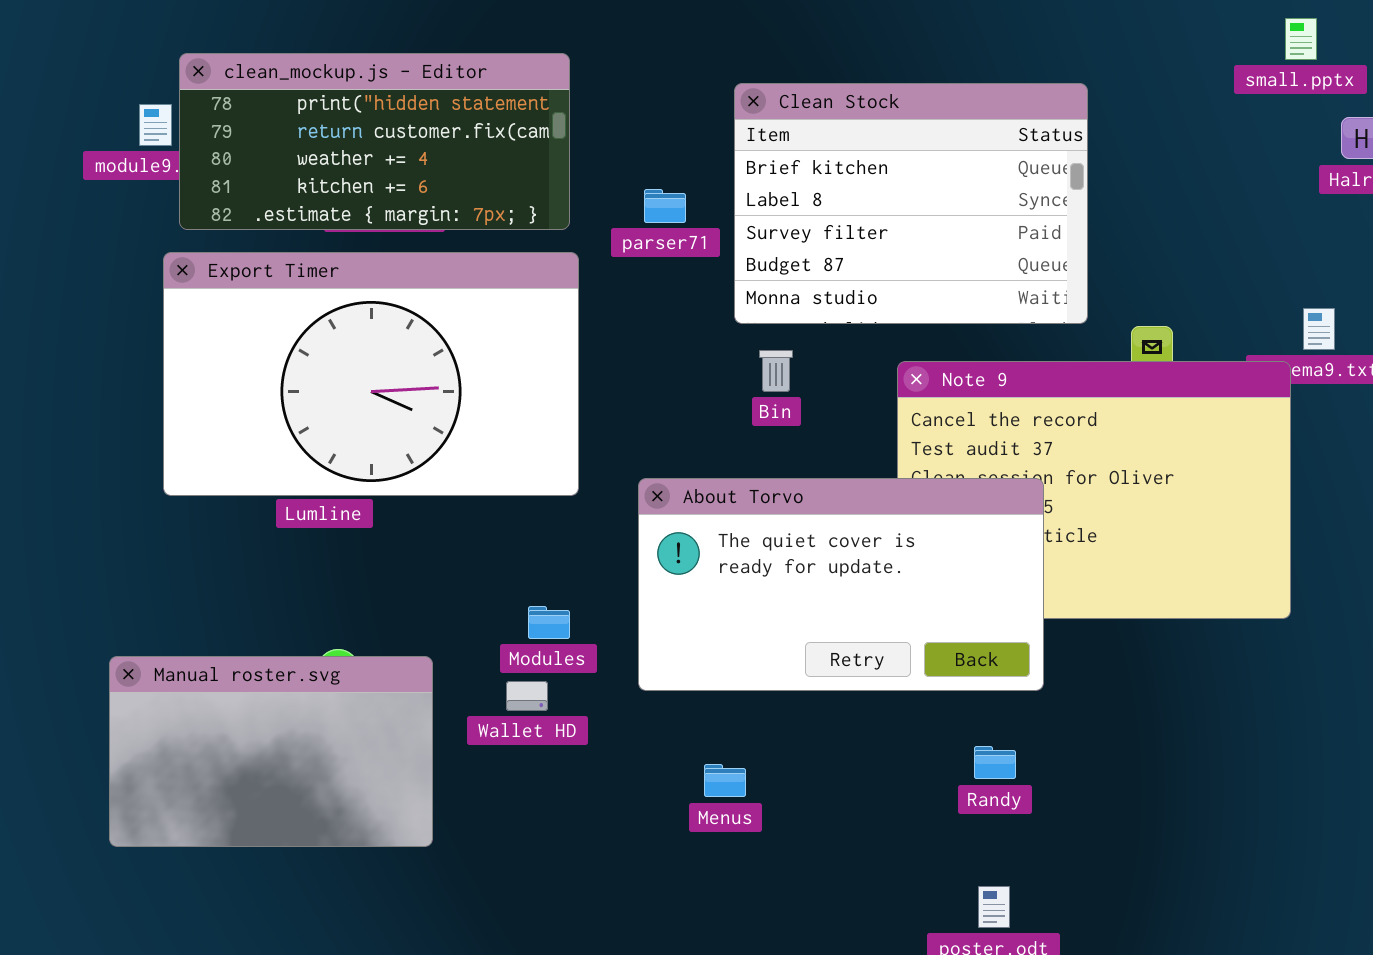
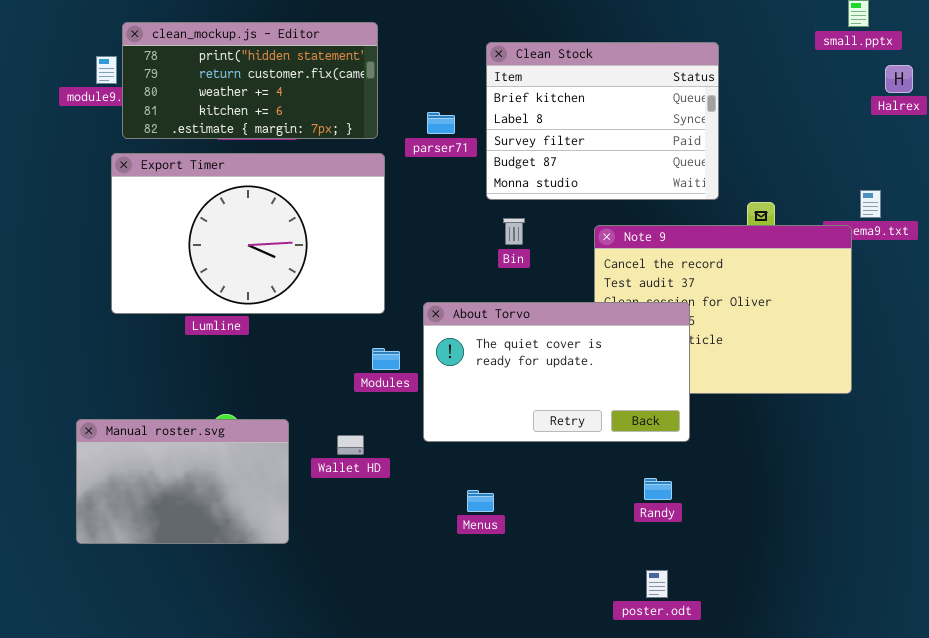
Modules: [528,606,570,639] -> [372,348,400,370], moved

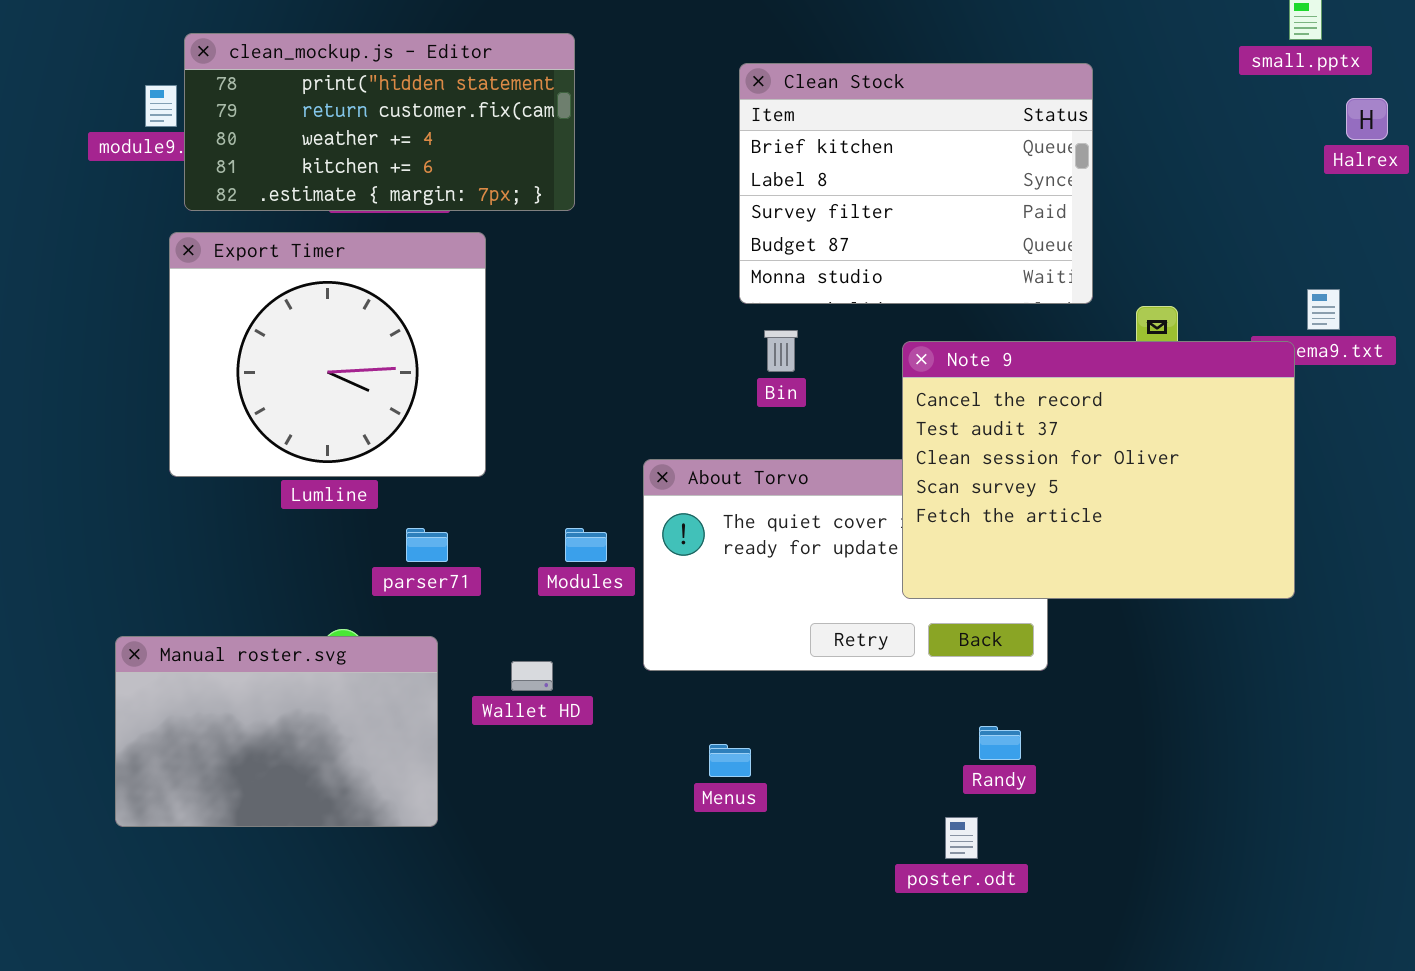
parser71: [427,112,455,134] -> [406,528,448,562], moved
Export Timer: [111,153,385,314] -> [169,232,486,477], resized
Note 9: [594,225,852,394] -> [902,341,1295,599], raised
poster.odt: [646,570,668,598] -> [945,817,978,859], moved

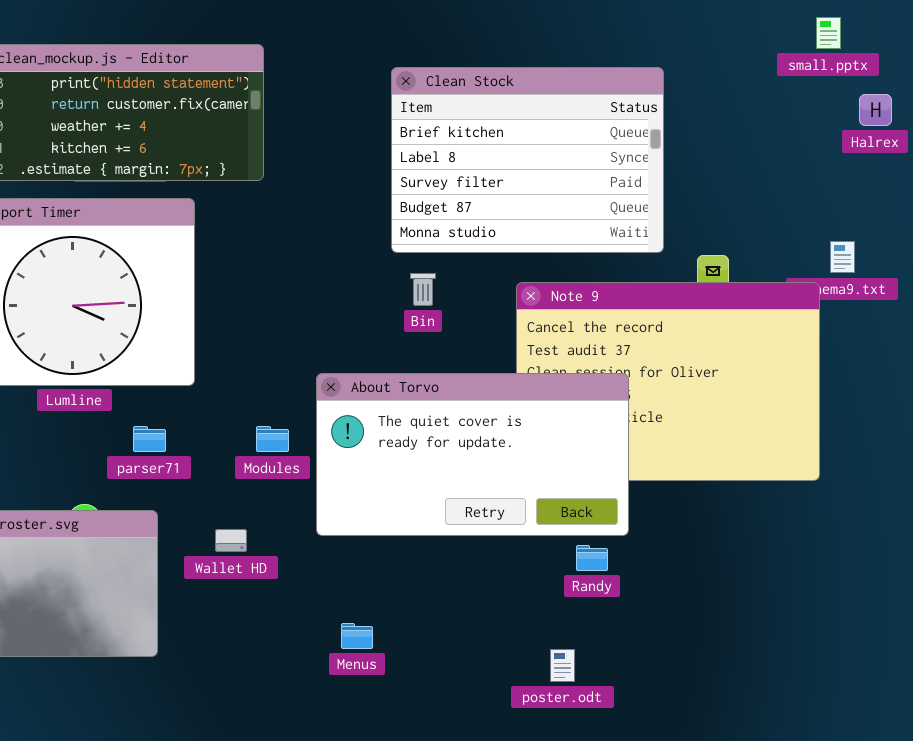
About Torvo: [643,459,1048,671] -> [316,373,629,536], raised
Randy: [979,726,1021,760] -> [576,545,608,571], moved
Menus: [709,744,751,777] -> [341,623,373,649], moved

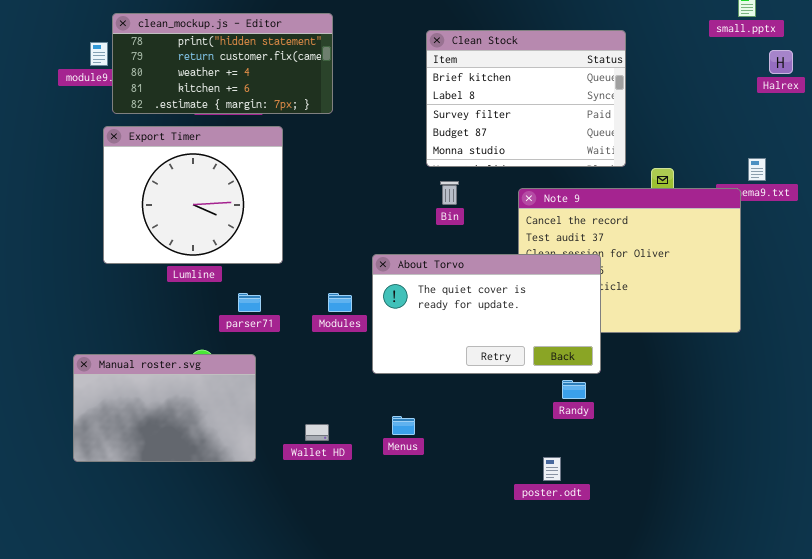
Wallet HD: [215,529,247,552] -> [305,424,329,441], moved
Menus: [341,623,373,649] -> [392,416,415,435], moved

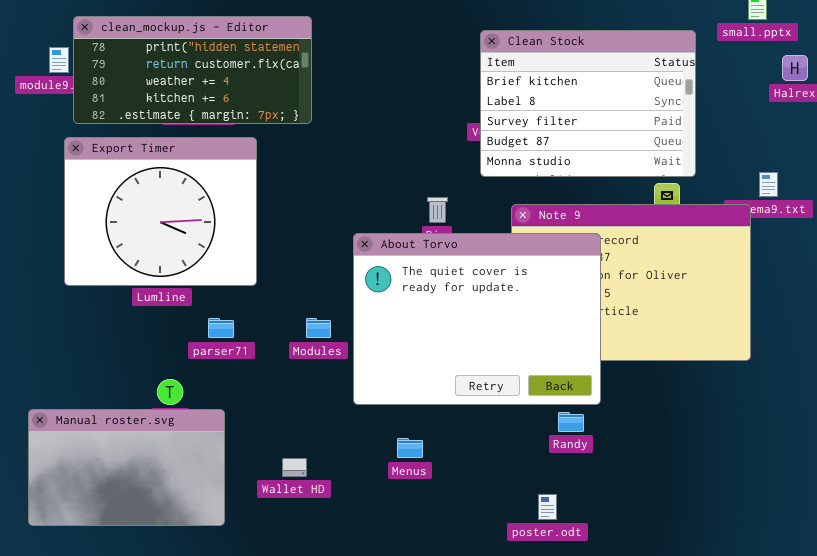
Clean Stock: [426,30,626,167] -> [480,30,696,177], moved
About Torvo: [372,254,601,374] -> [353,233,601,405], resized
Manual roster.svg: [73,354,256,462] -> [28,409,225,526], moved
Menus: [392,416,415,435] -> [397,438,423,458], moved

